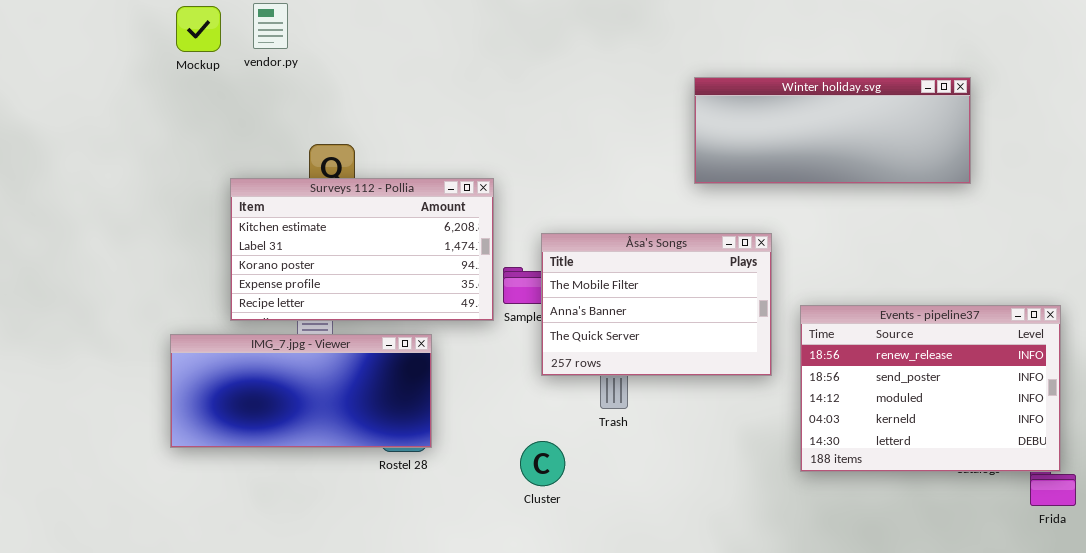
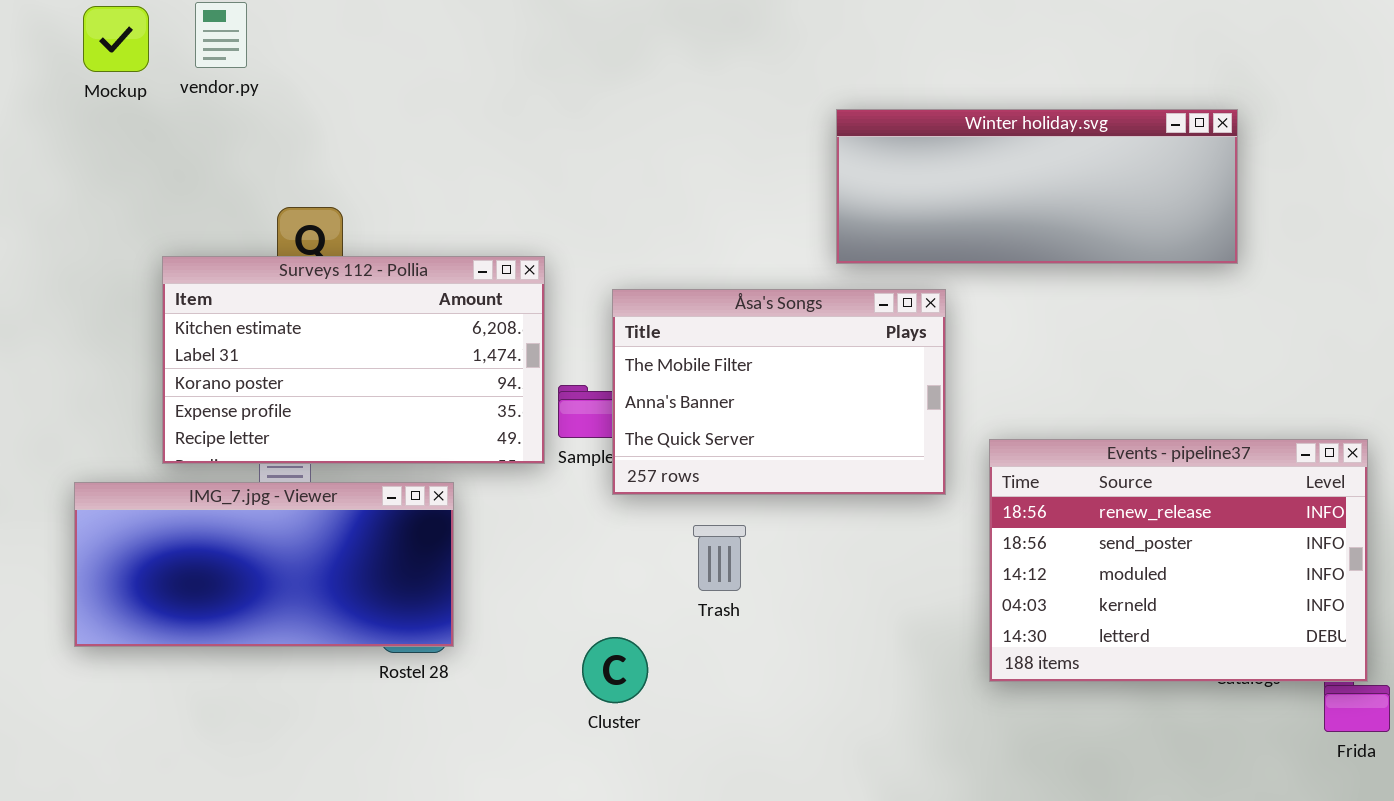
Åsa's Songs: [541,233,772,376] -> [612,289,946,495], moved

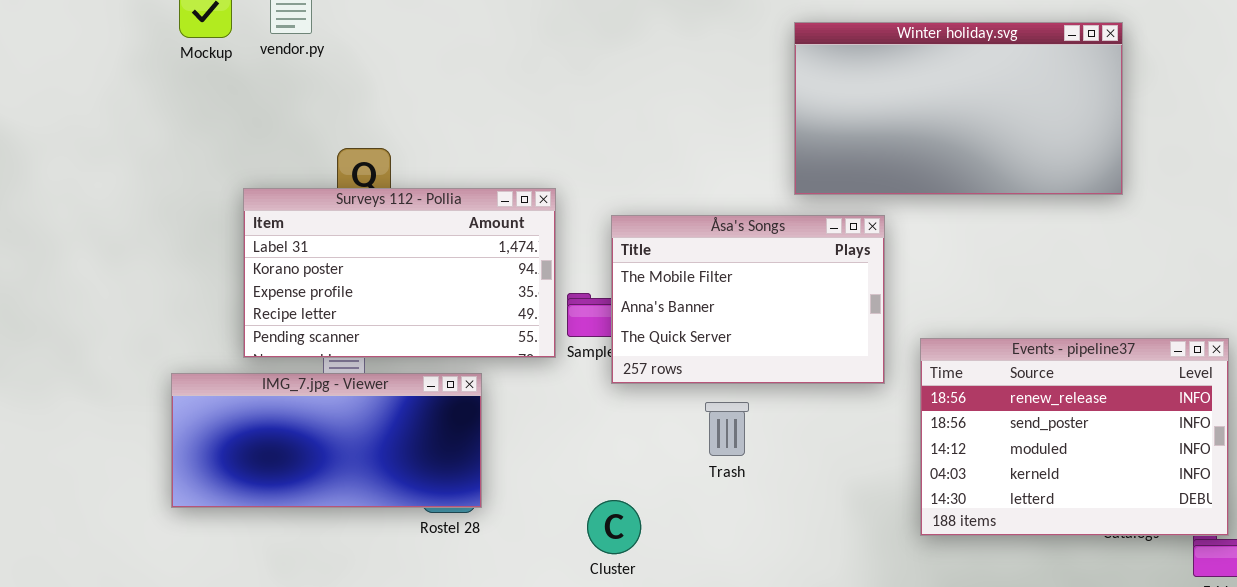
Winter holiday.svg: [836,109,1238,264] -> [794,22,1123,195], resized
Surveys 112 - Pollia: [162,256,545,464] -> [243,188,556,358], scrolled down 1 row
Trash: [693,525,746,591] -> [705,402,749,456], moved

